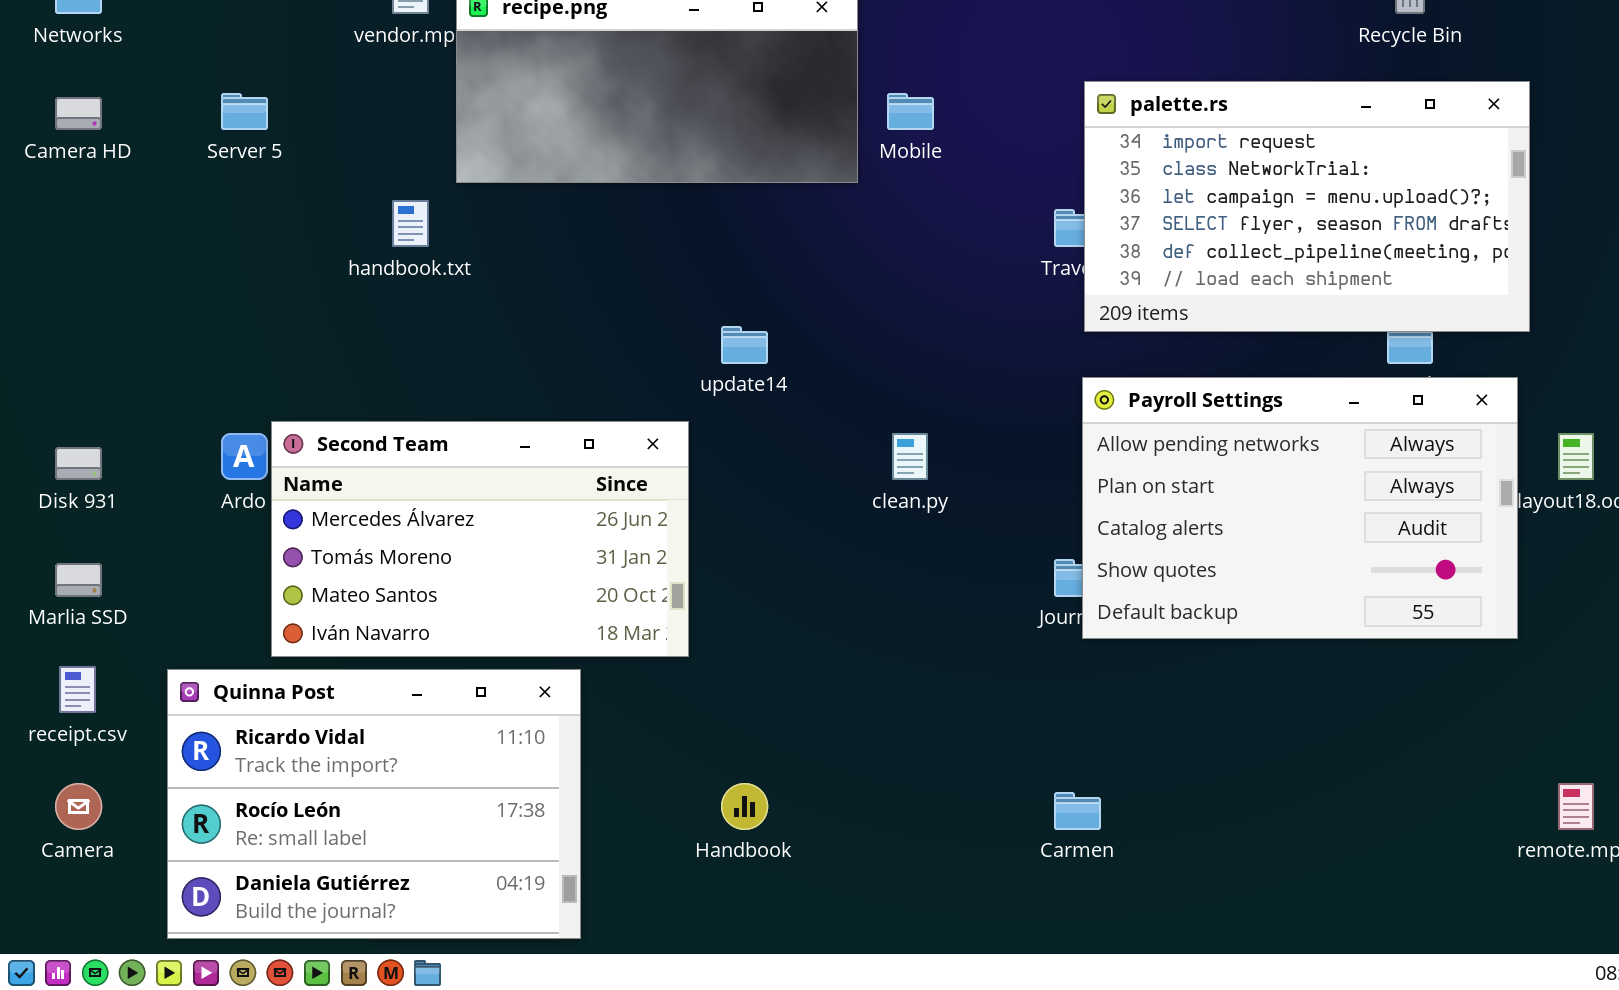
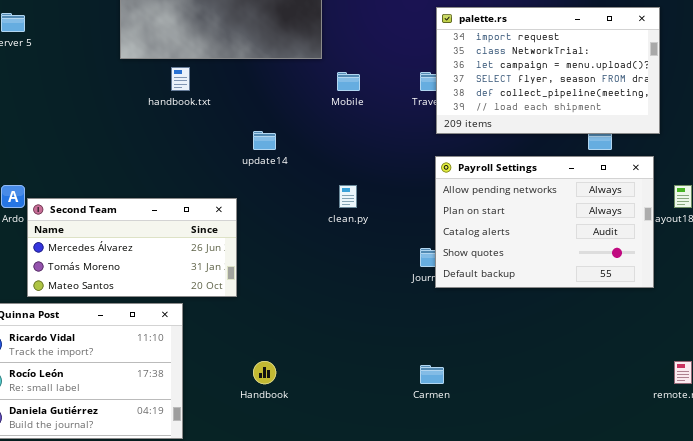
Mobile: [887,93,934,130] -> [337,72,360,91], moved
handbook.txt: [392,200,429,247] -> [171,67,190,91], moved
Second Team: [271,421,689,657] -> [27,198,237,297], resized

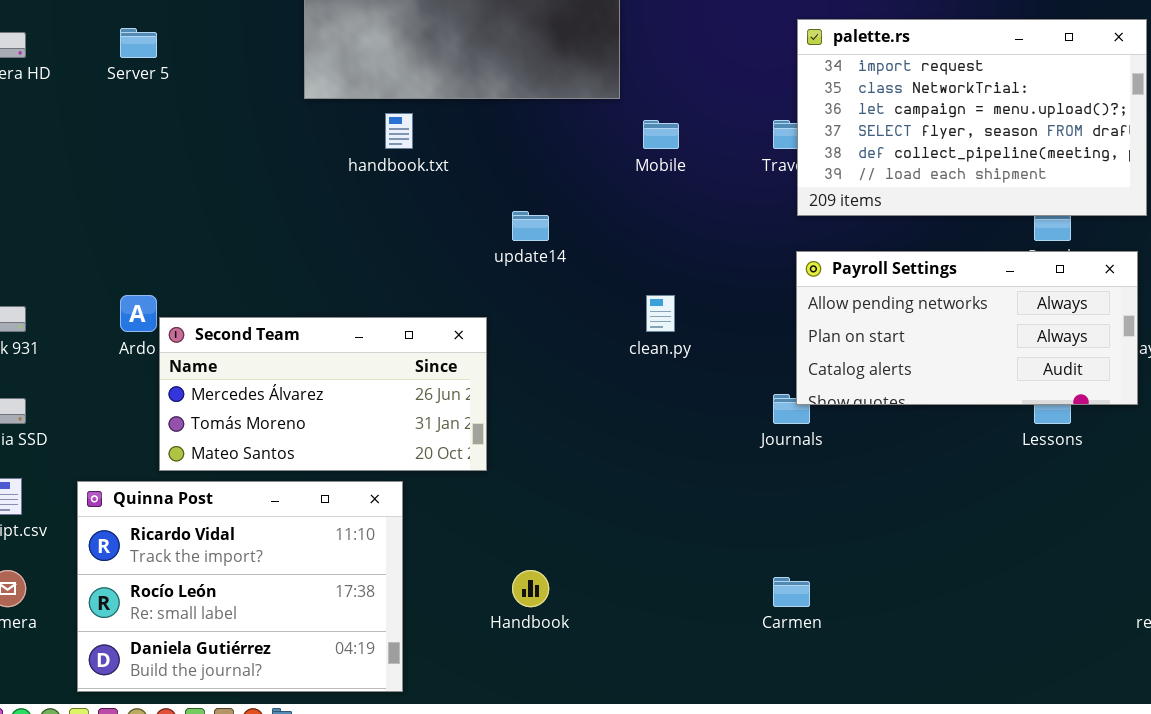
Payroll Settings: [435,156,654,288] -> [796,251,1138,405], resized

